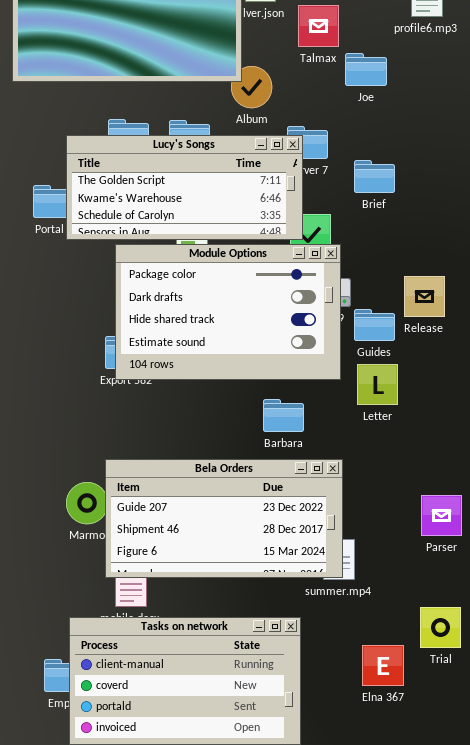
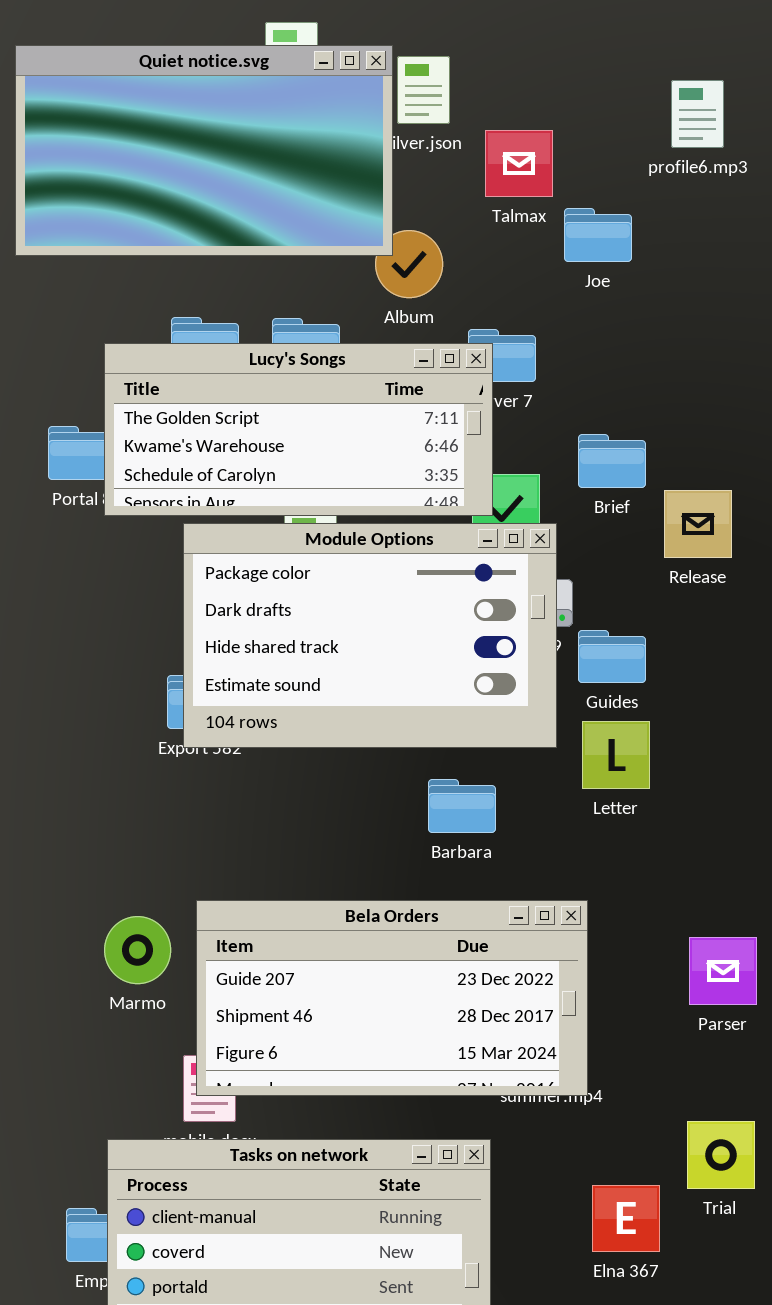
Brief: [354,160,395,193] -> [578,434,646,488], moved
Release: [404,276,445,317] -> [664,490,732,558], moved
Bela Orders: [105,459,343,578] -> [196,900,588,1096], moved

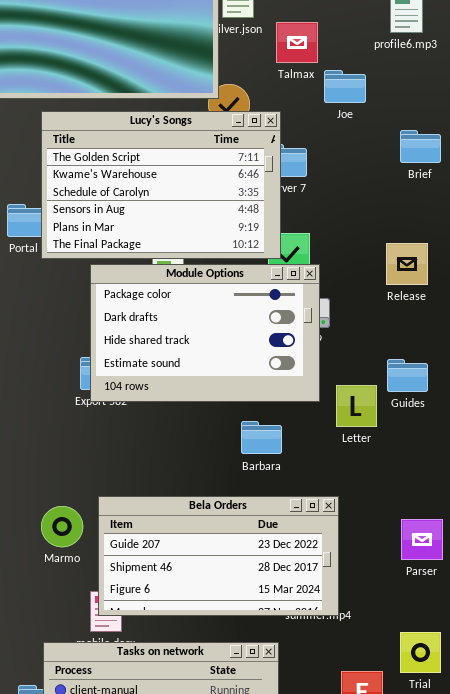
Lucy's Songs: [104,343,493,516] -> [41,111,281,259], resized
Brief: [578,434,646,488] -> [400,130,441,163], moved
Guides: [578,630,646,683] -> [387,359,428,392], moved

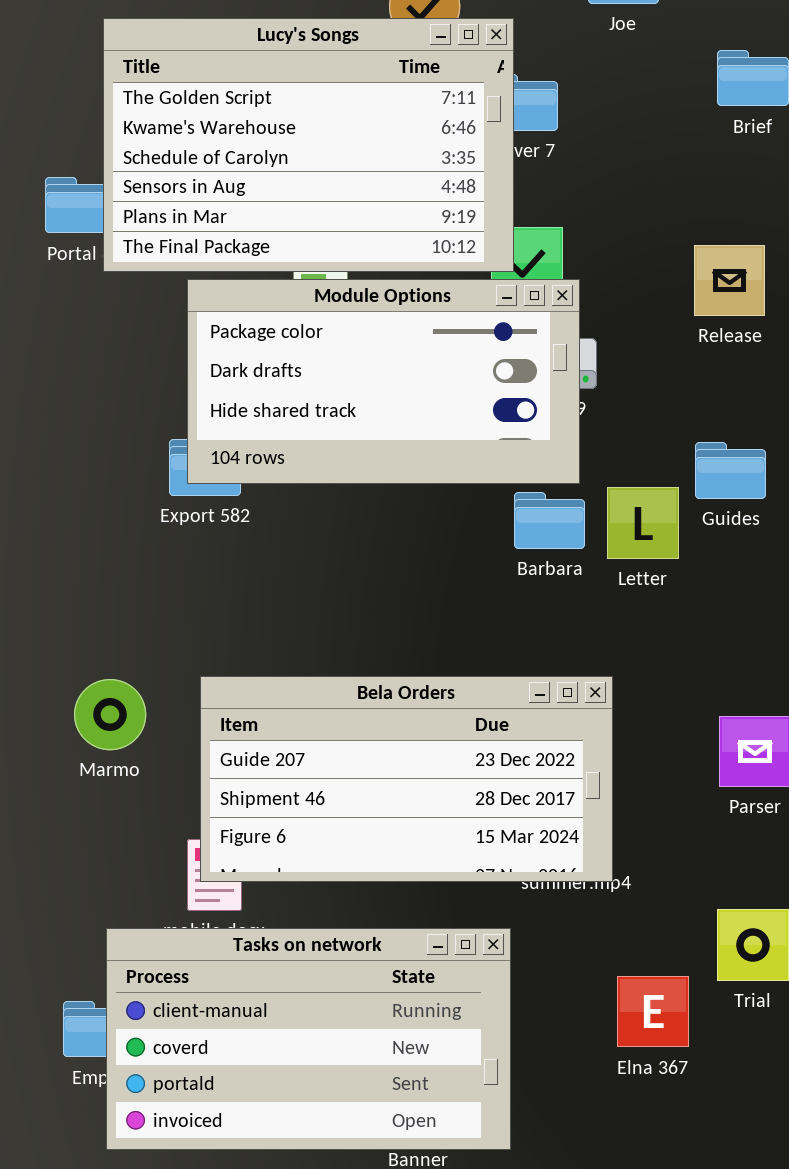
Module Options: [90,264,320,402] -> [187,279,580,484], resized
Barbara: [241,421,282,454] -> [514,492,585,549], moved
Marmo: [41,506,83,547] -> [74,679,146,750], moved

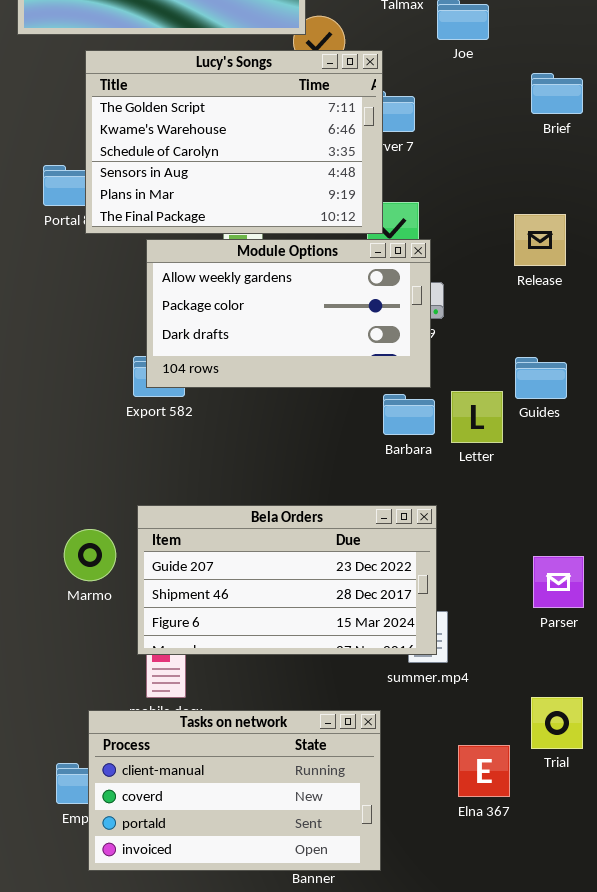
Module Options: [187,279,580,484] -> [146,239,431,388], scrolled up 1 row
Bela Orders: [200,676,613,882] -> [137,505,437,655], moved

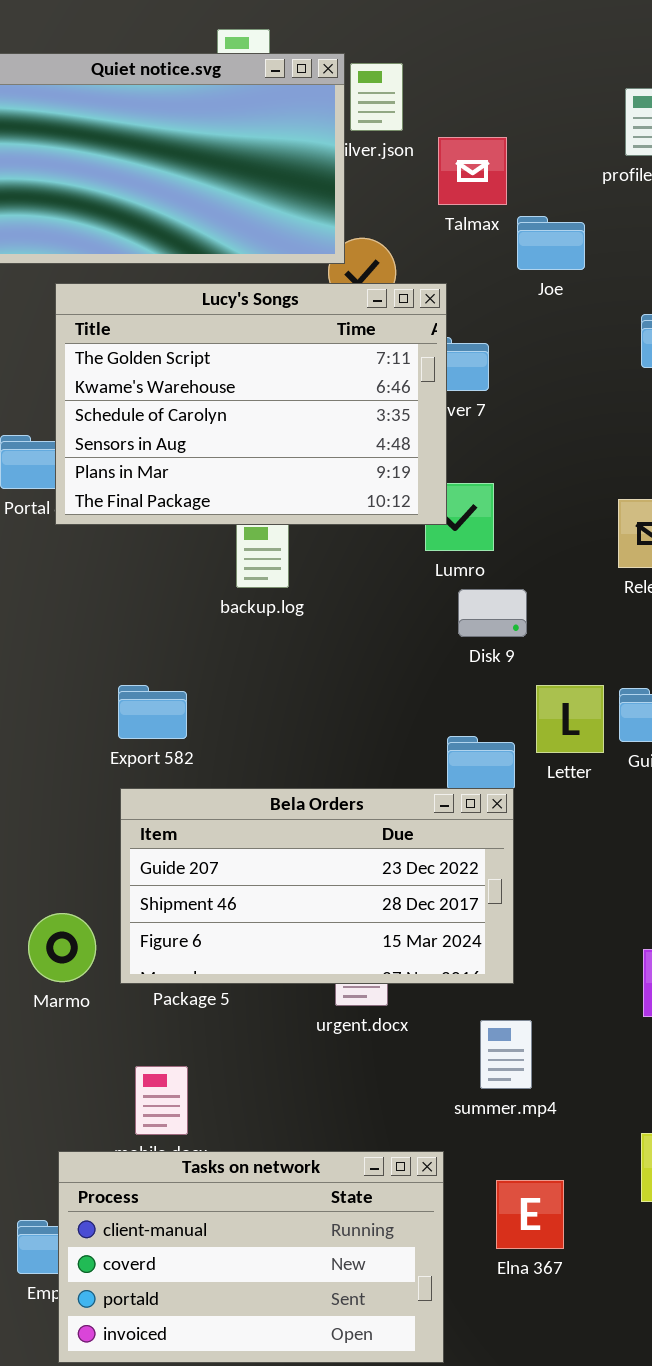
Module Options: [146,239,431,388] -> none, closed
Letter: [451,391,503,443] -> [536,685,604,753], moved
Bela Orders: [137,505,437,655] -> [120,788,514,984], moved
Elna 367: [458,745,510,797] -> [496,1180,564,1249], moved

